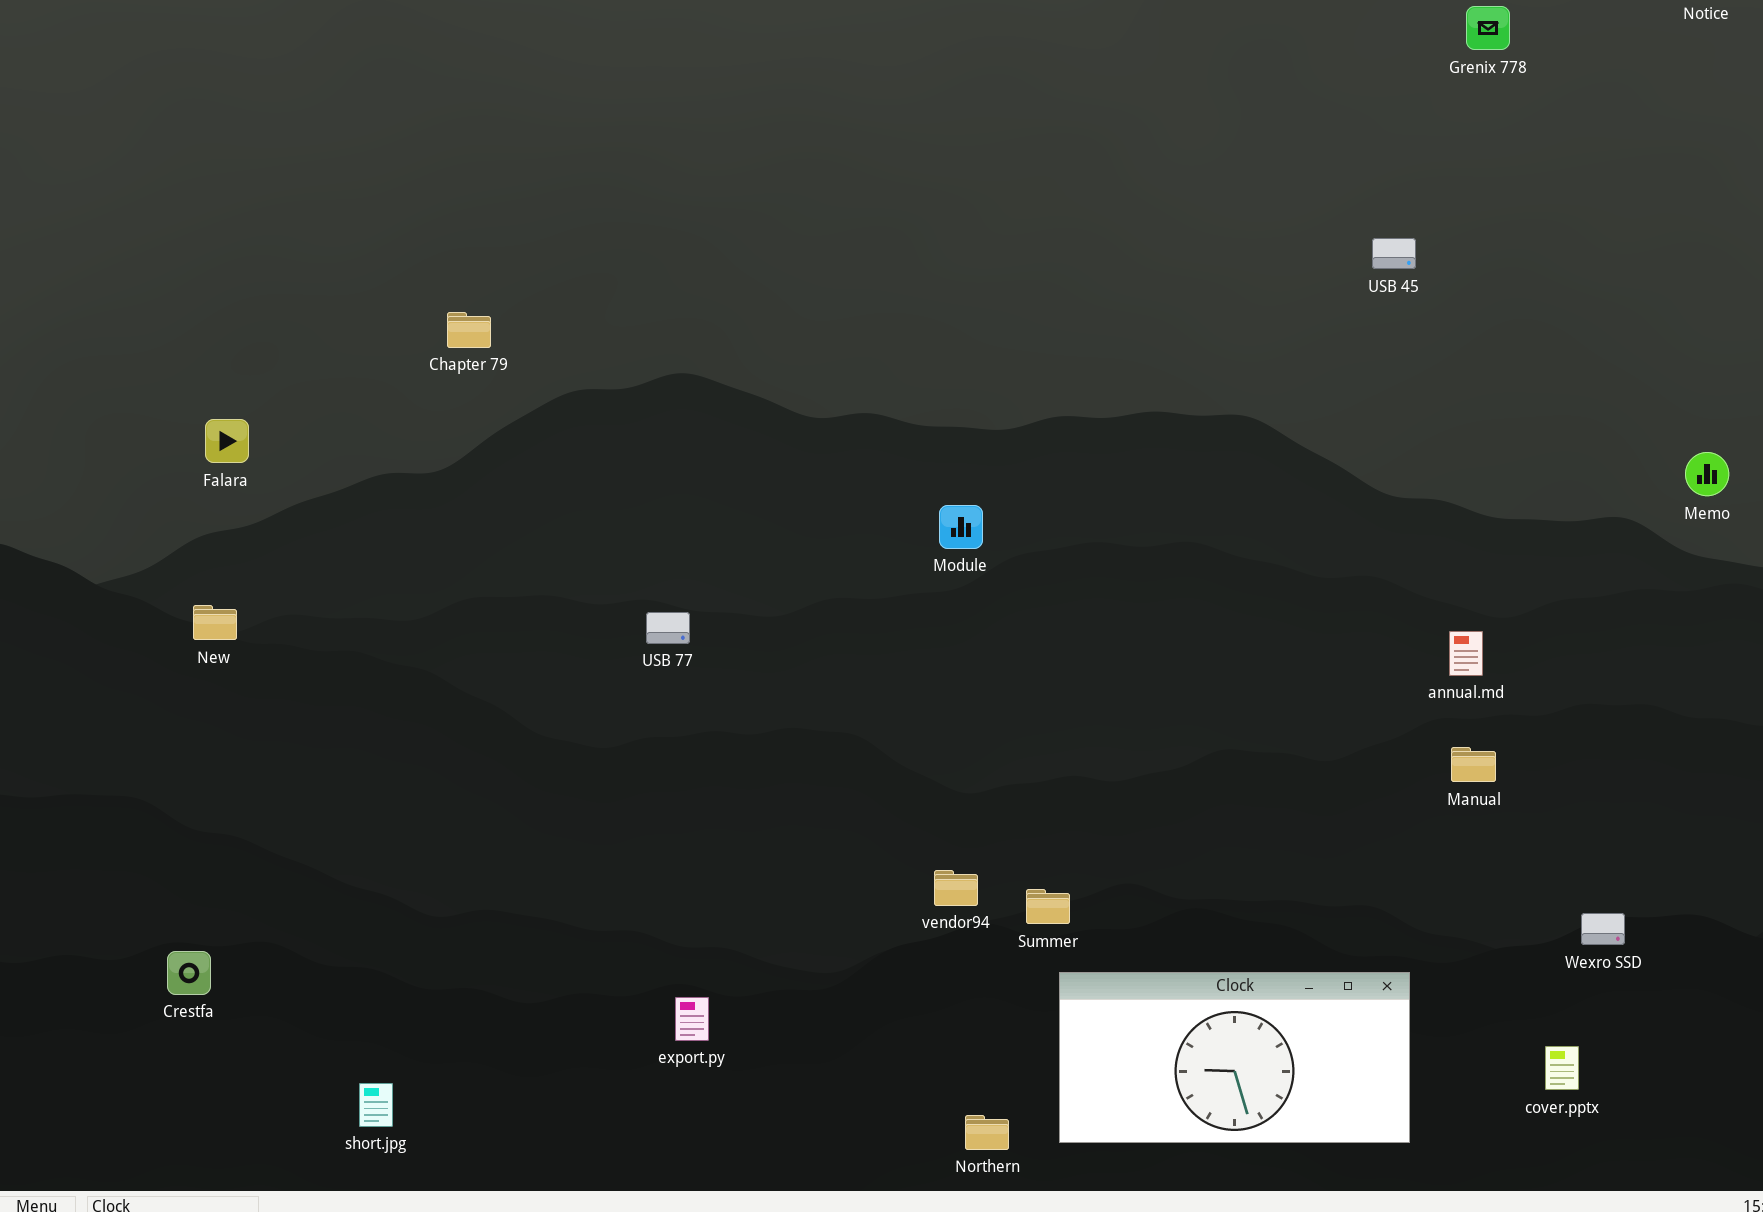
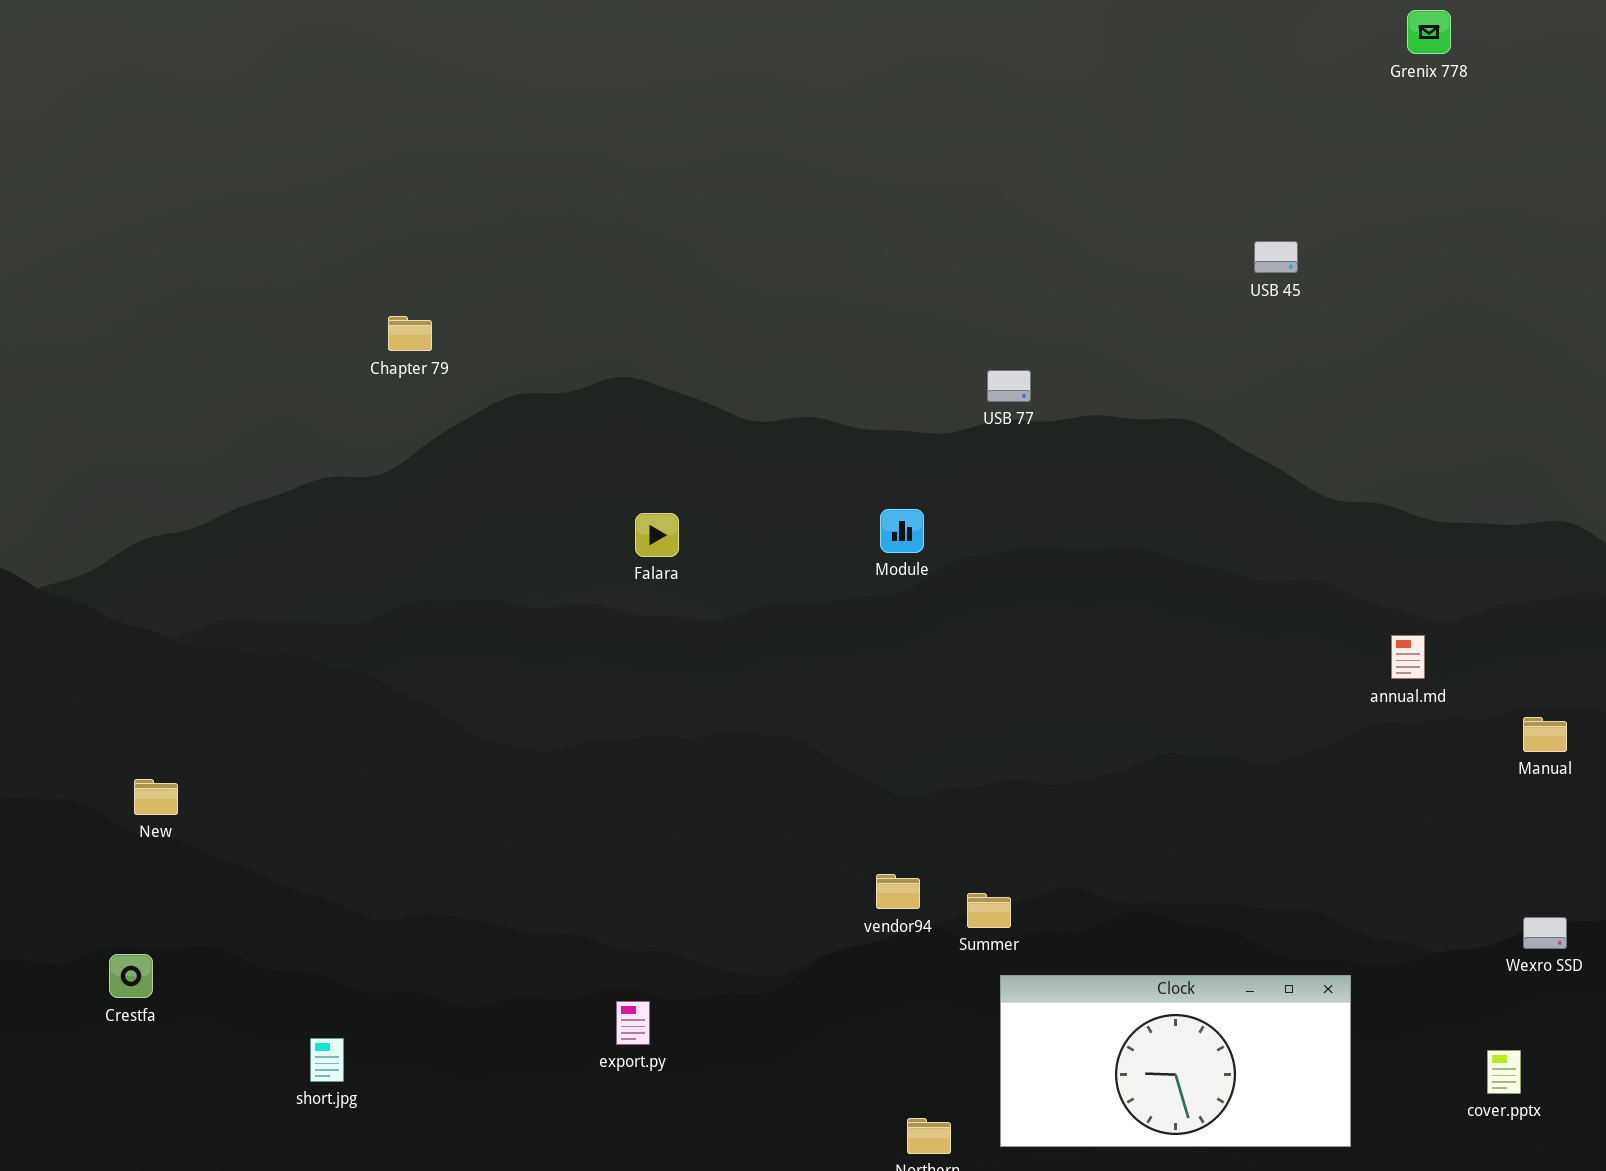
USB 45: [1372,238,1416,269] -> [1254,241,1298,273], moved
Falara: [205,419,249,463] -> [635,513,679,557], moved
New: [193,605,237,640] -> [134,779,178,815], moved
USB 77: [646,612,690,644] -> [987,370,1031,402], moved
Manual: [1451,747,1496,782] -> [1523,717,1567,752], moved
short.jpg: [359,1083,393,1127] -> [310,1038,344,1082], moved

